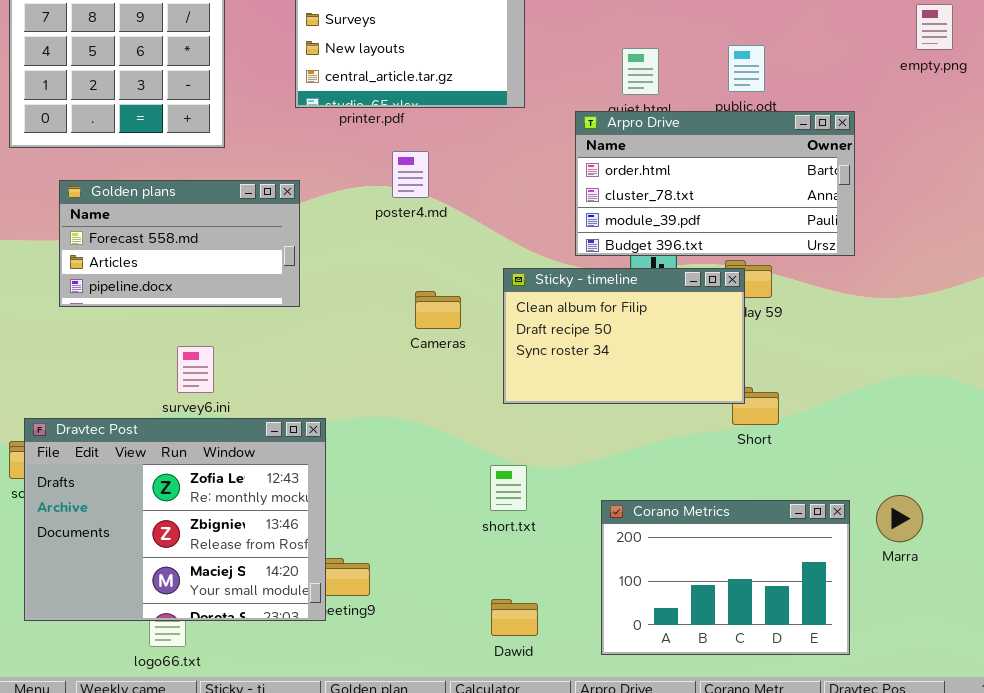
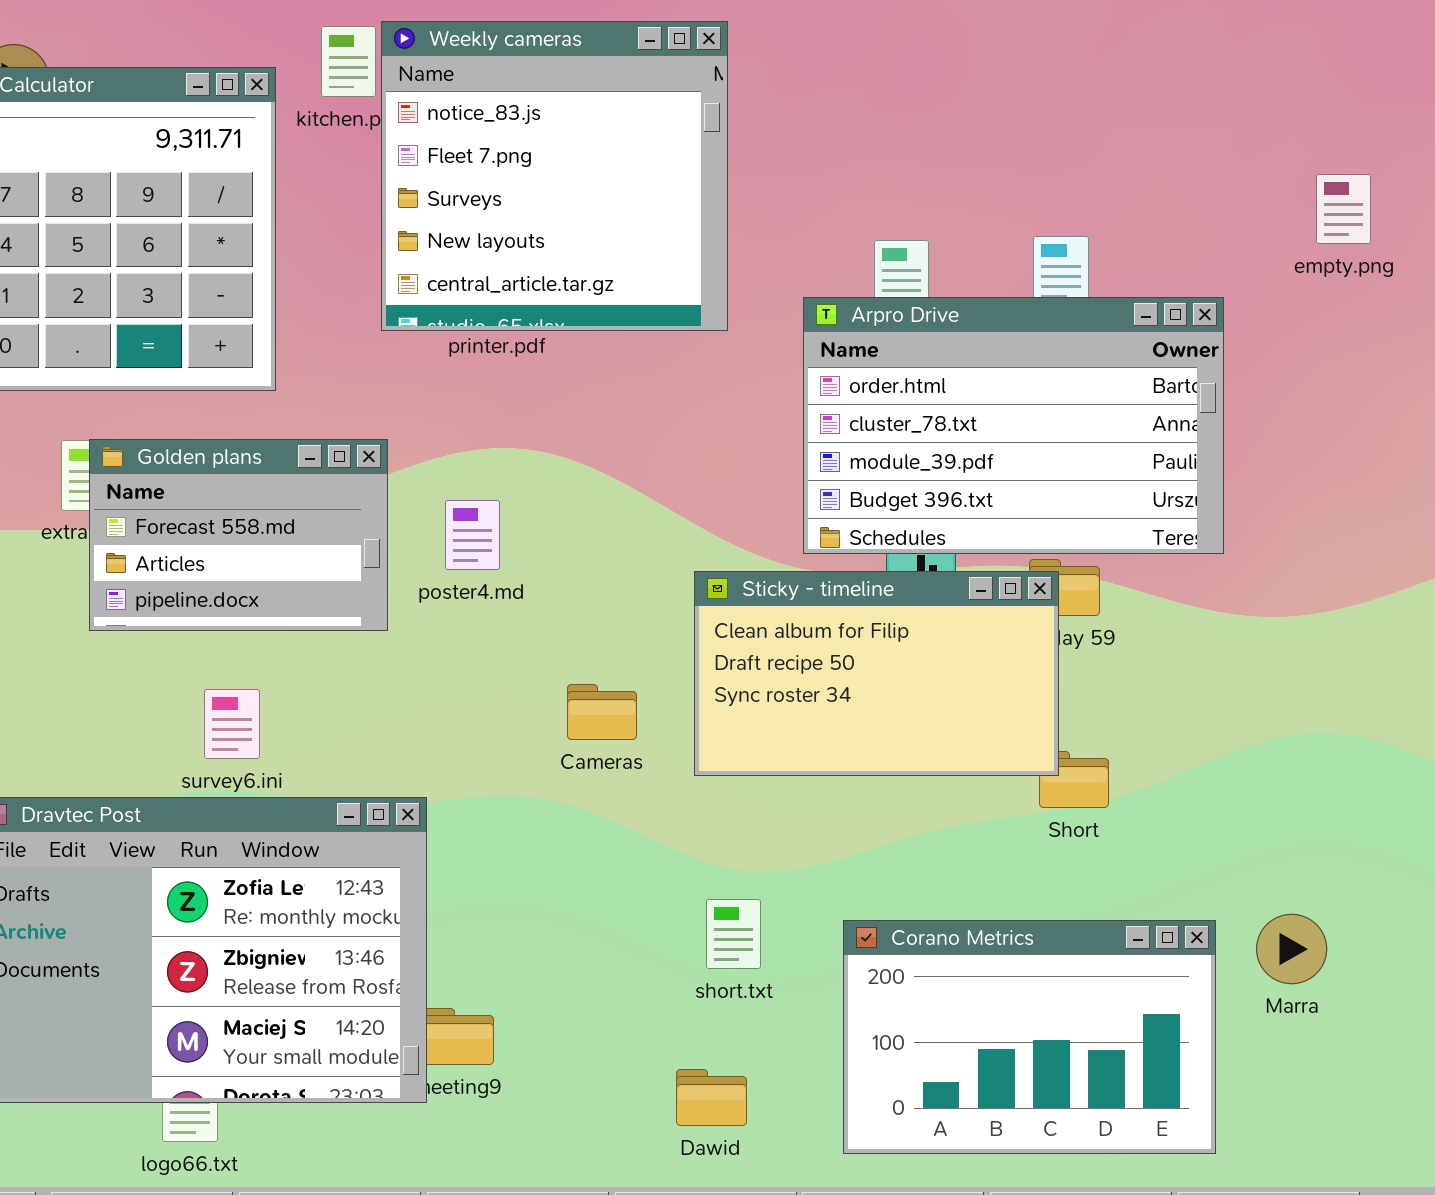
Arpro Drive: [575,111,855,256] -> [803,297,1224,554], resized
poster4.md: [392,151,429,198] -> [445,500,500,570], moved
Golden plans: [59,180,300,307] -> [89,439,388,631], resized
Cameras: [415,291,461,329] -> [567,684,637,740], moved
short.txt: [490,465,527,511] -> [706,899,761,969], moved

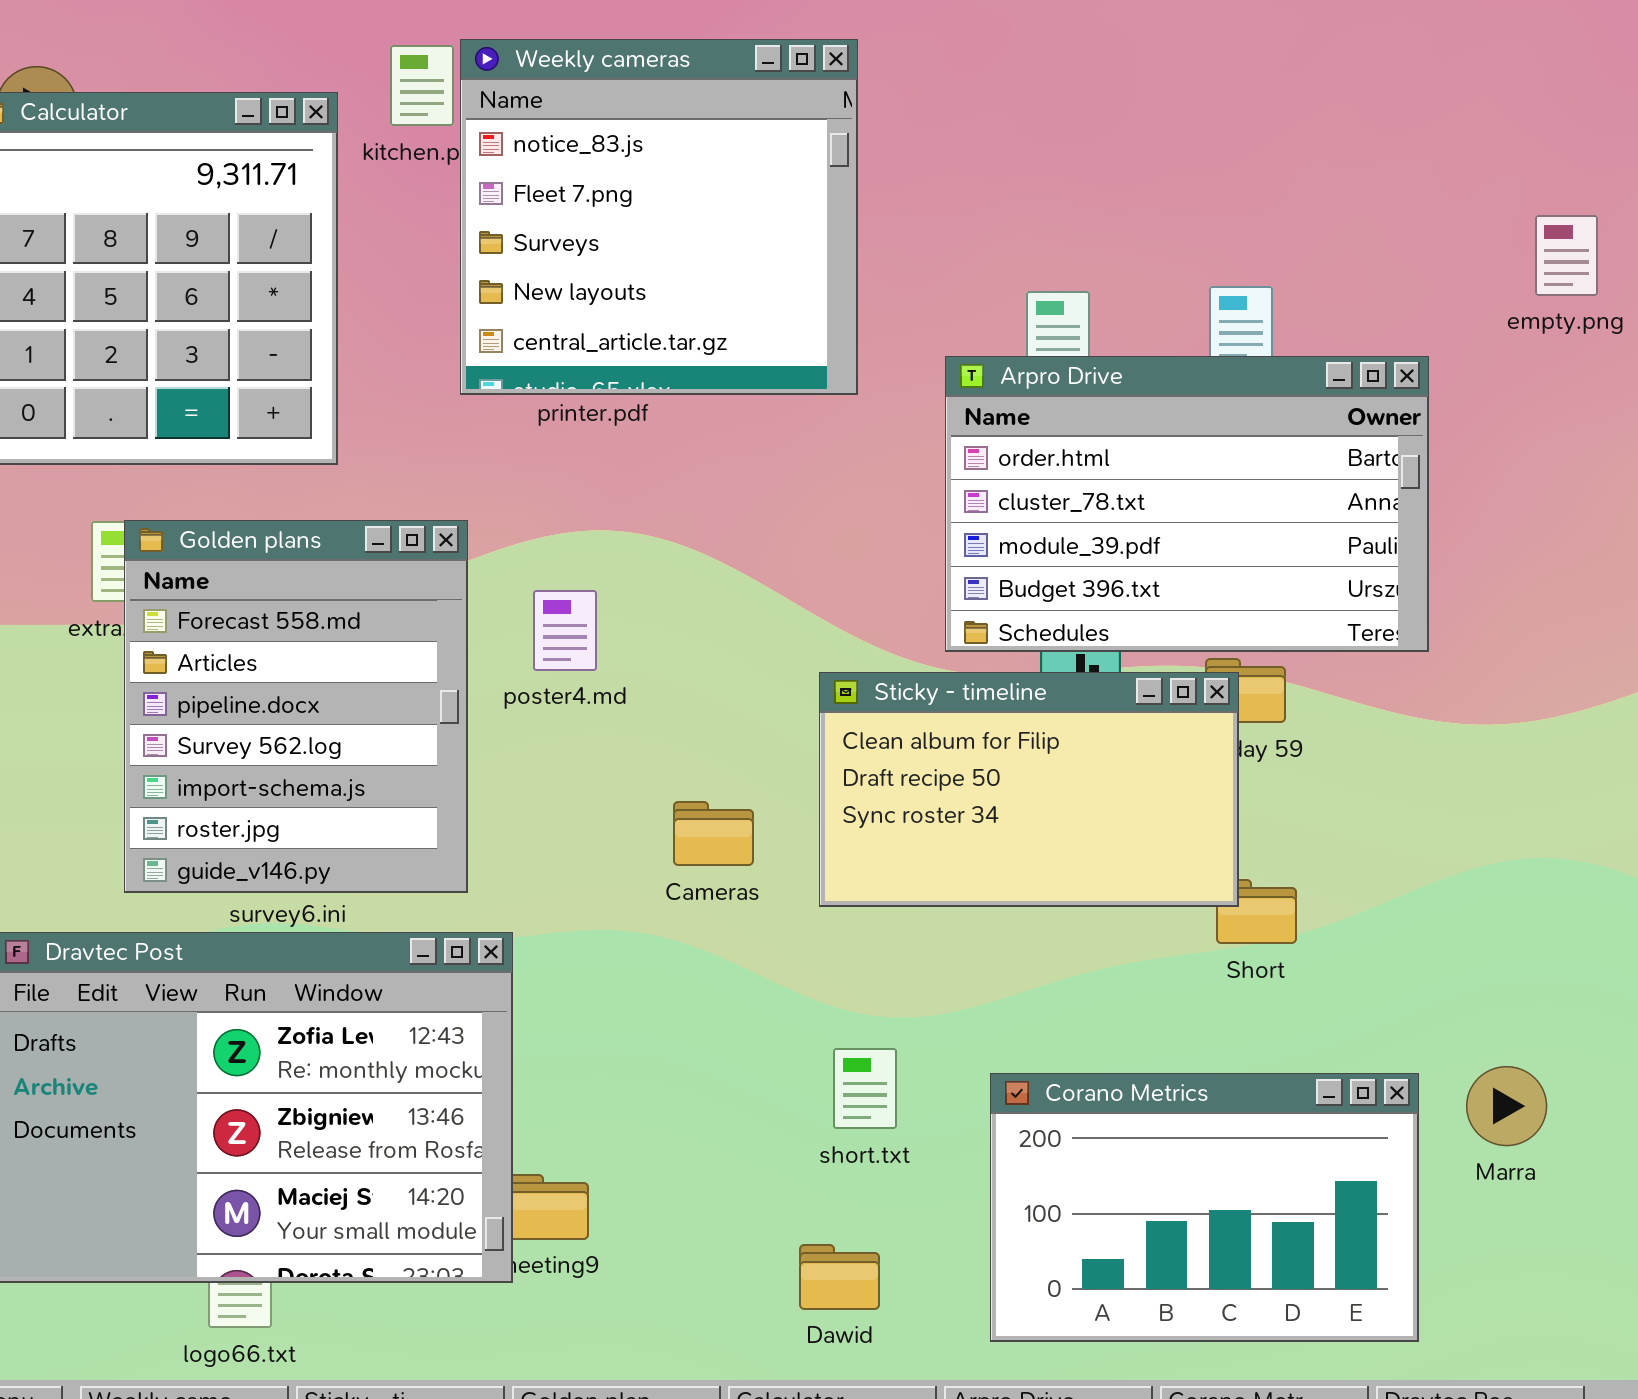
Golden plans: [89,439,388,631] -> [124,520,468,893], resized

